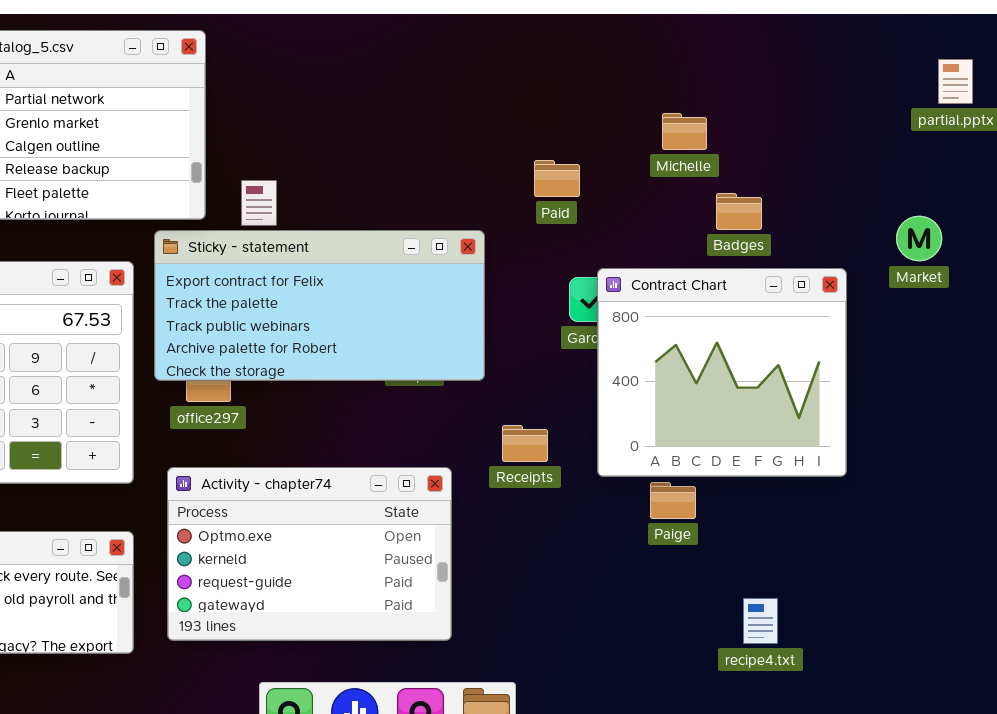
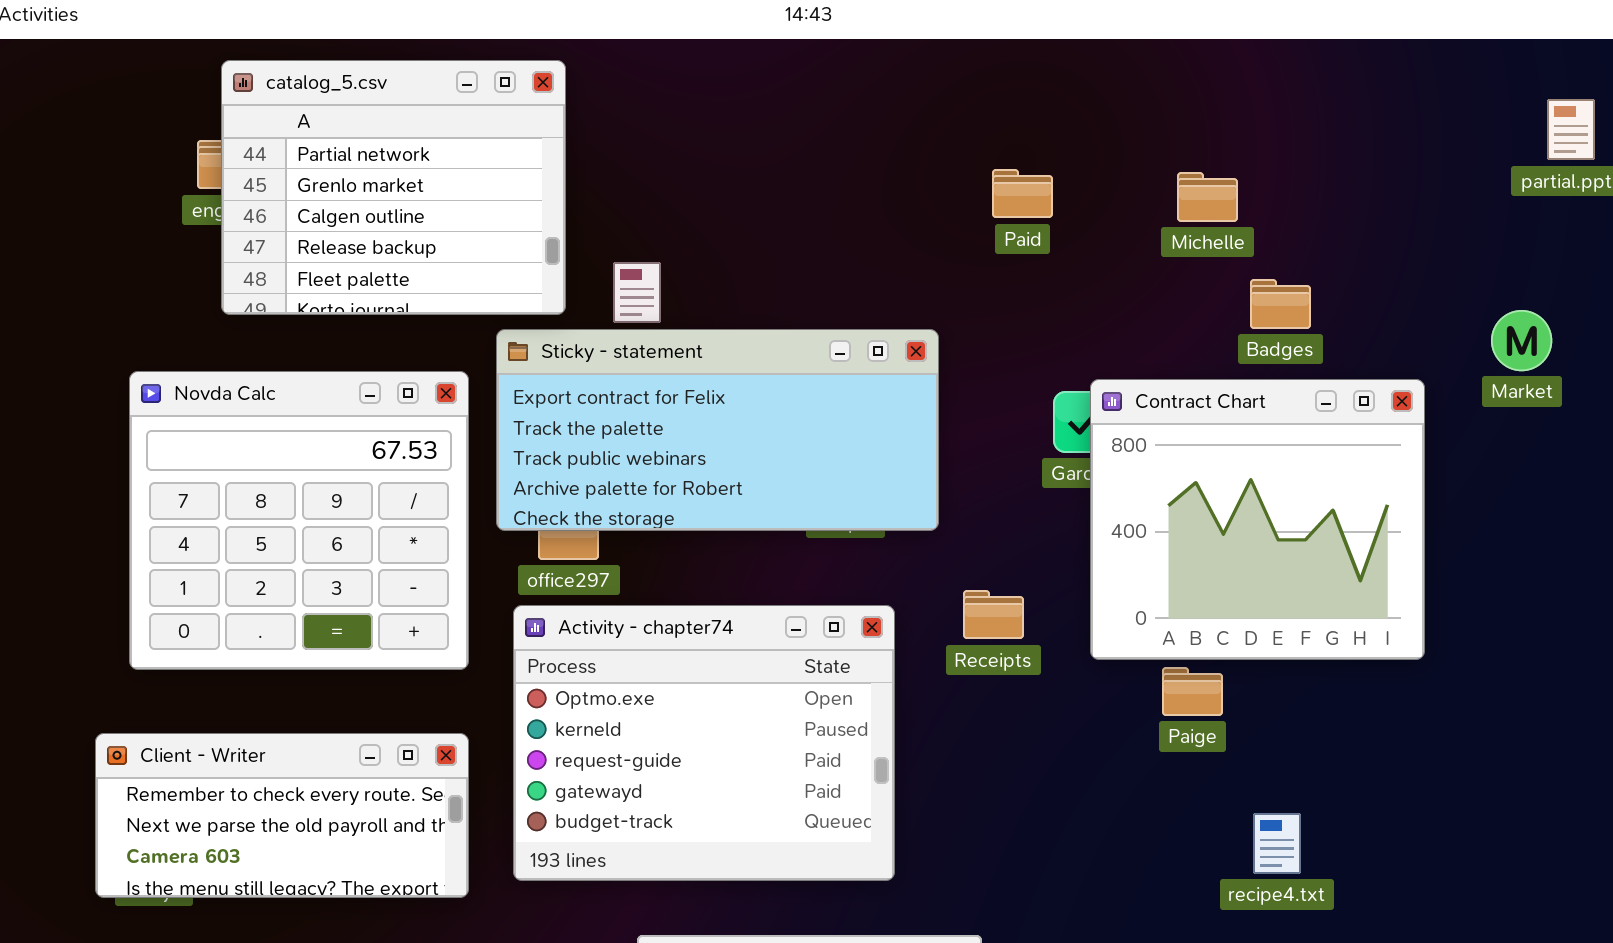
Paid: [534,160,580,197] -> [992,169,1053,218], moved
Activity - chapter74: [167,467,452,641] -> [513,605,895,881], resized
recipe4.txt: [743,598,778,644] -> [1253,813,1301,874], moved

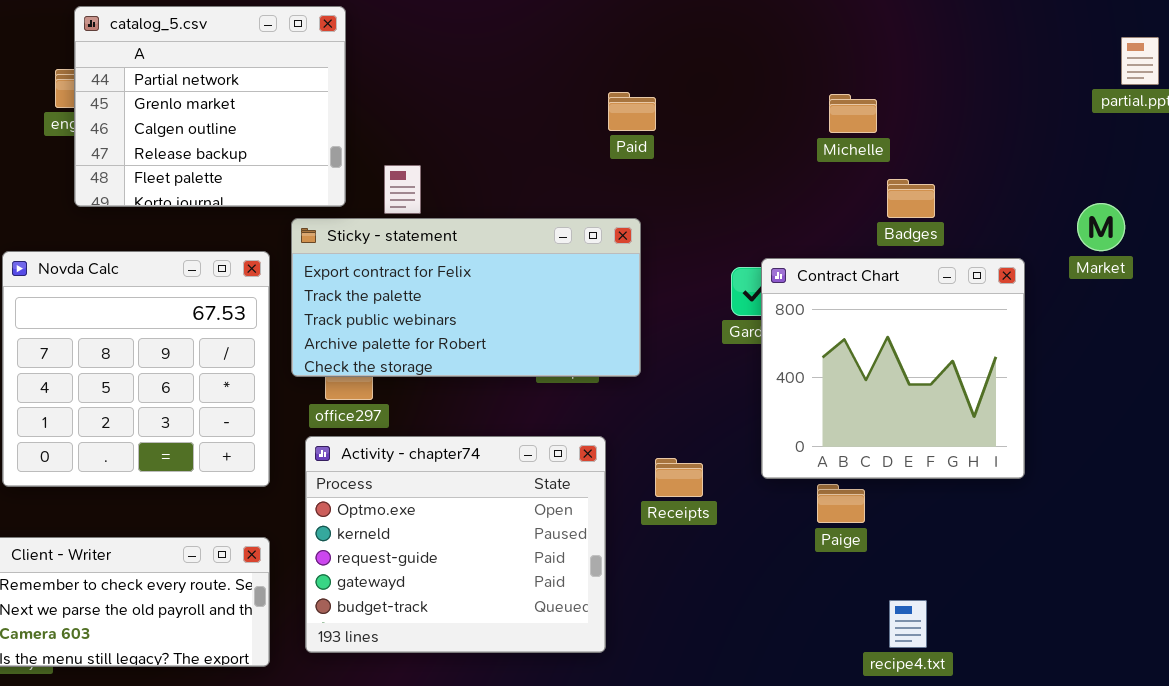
Paid: [992,169,1053,218] -> [608,92,656,131], moved
Receipts: [963,590,1024,639] -> [655,458,703,497], moved

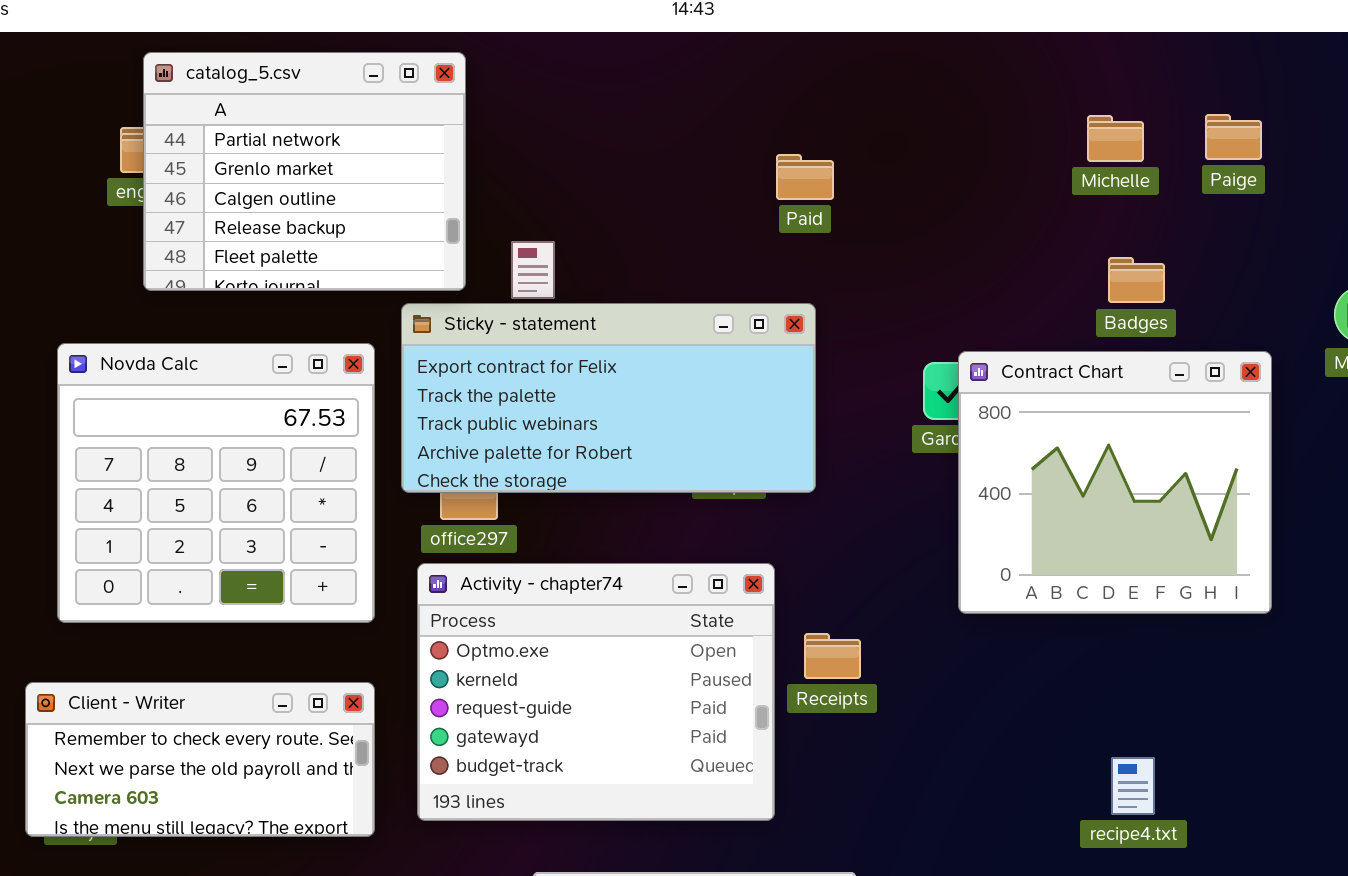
Michelle: [829,94,877,133] -> [1087,115,1144,162], moved
Receipts: [655,458,703,497] -> [804,633,861,679], moved
Paige: [817,484,865,523] -> [1205,114,1262,160], moved

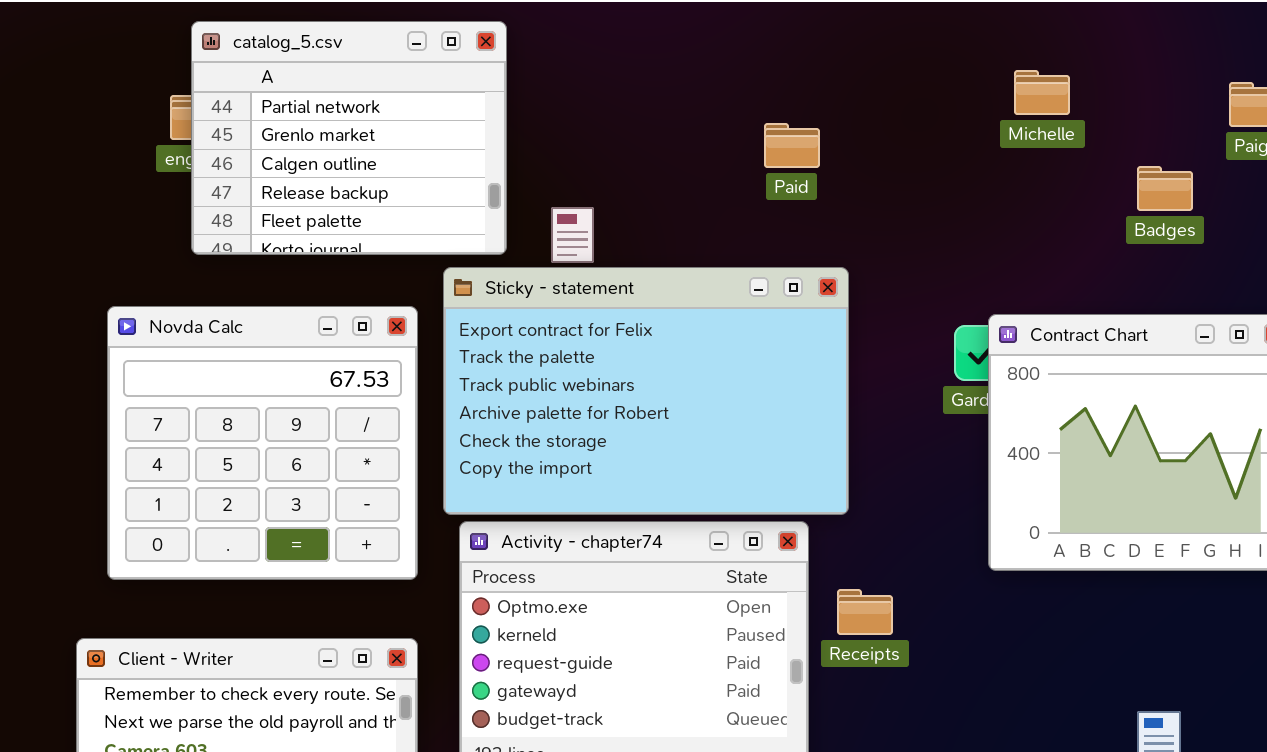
Michelle: [1087,115,1144,162] -> [1014,70,1070,115], moved
Paid: [776,154,834,200] -> [764,123,820,168], moved
Badges: [1108,257,1165,303] -> [1137,166,1193,211], moved
Sticky - statement: [401,303,816,493] -> [443,267,849,515], resized

